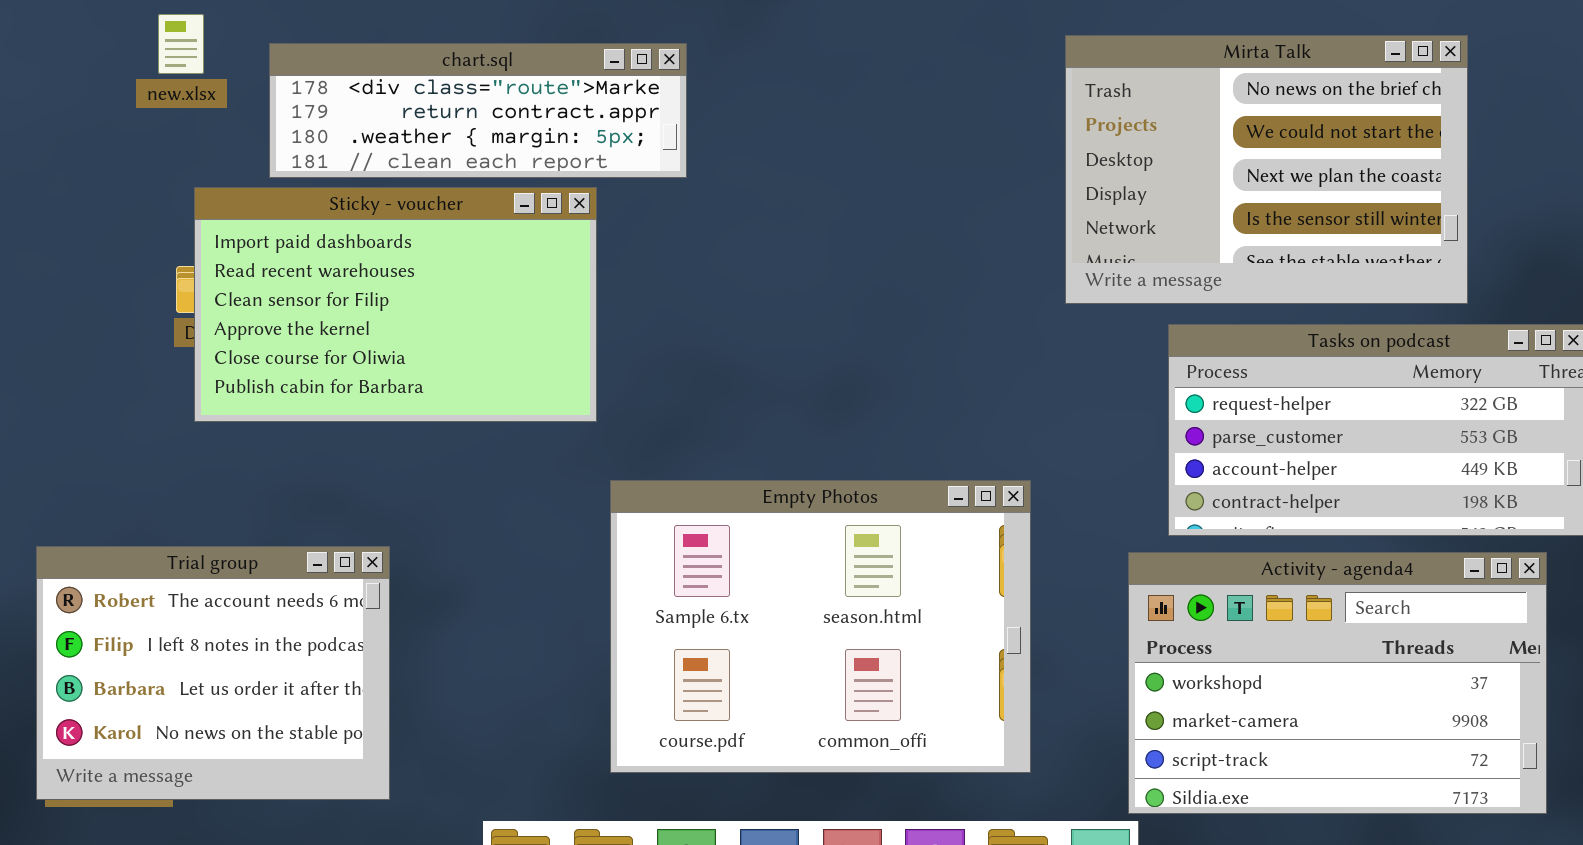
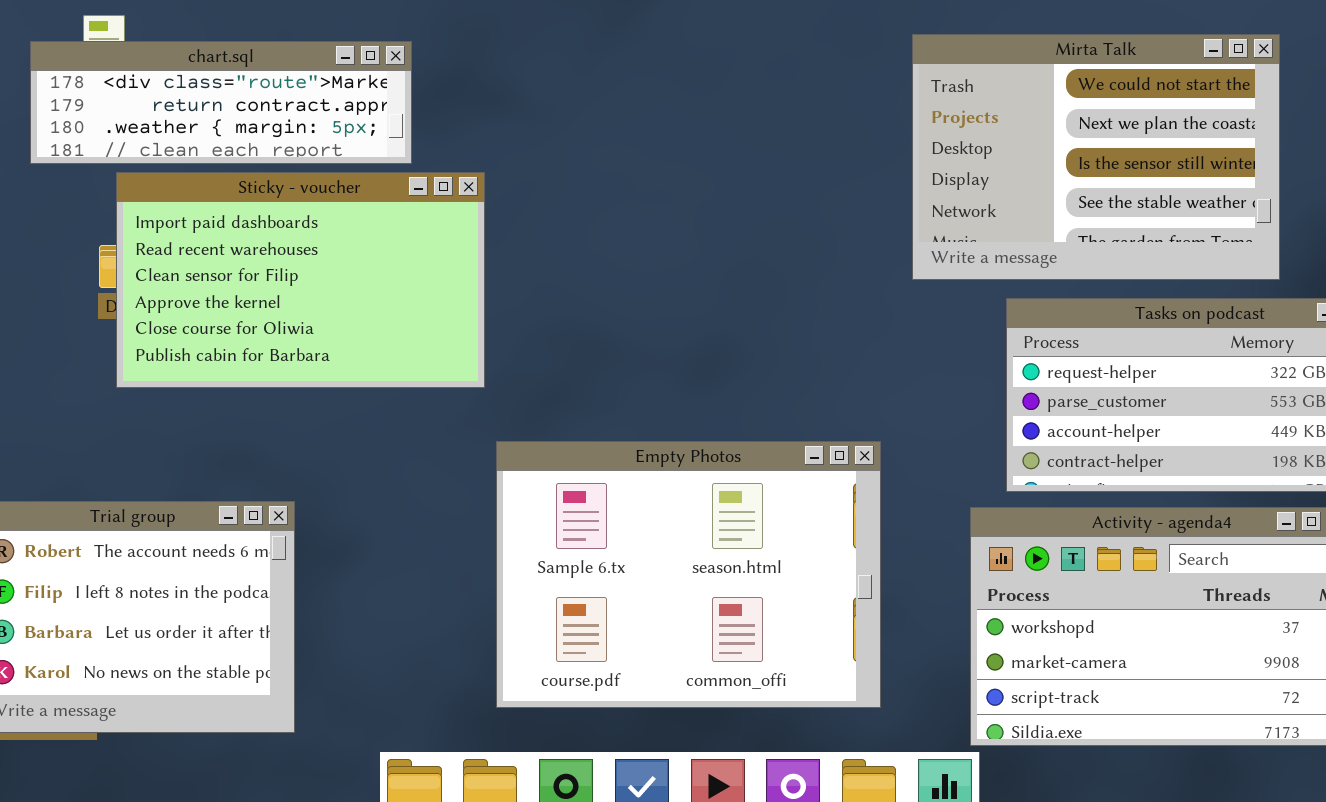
Mirta Talk: [1065,35,1468,304] -> [912,34,1280,280], scrolled down 1 row
chart.sql: [269,43,687,178] -> [30,41,412,164], moved

